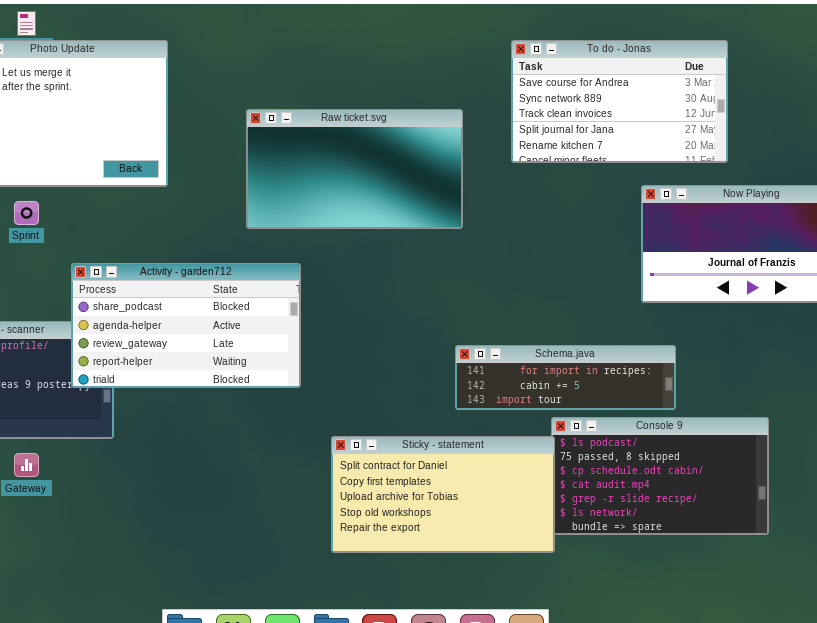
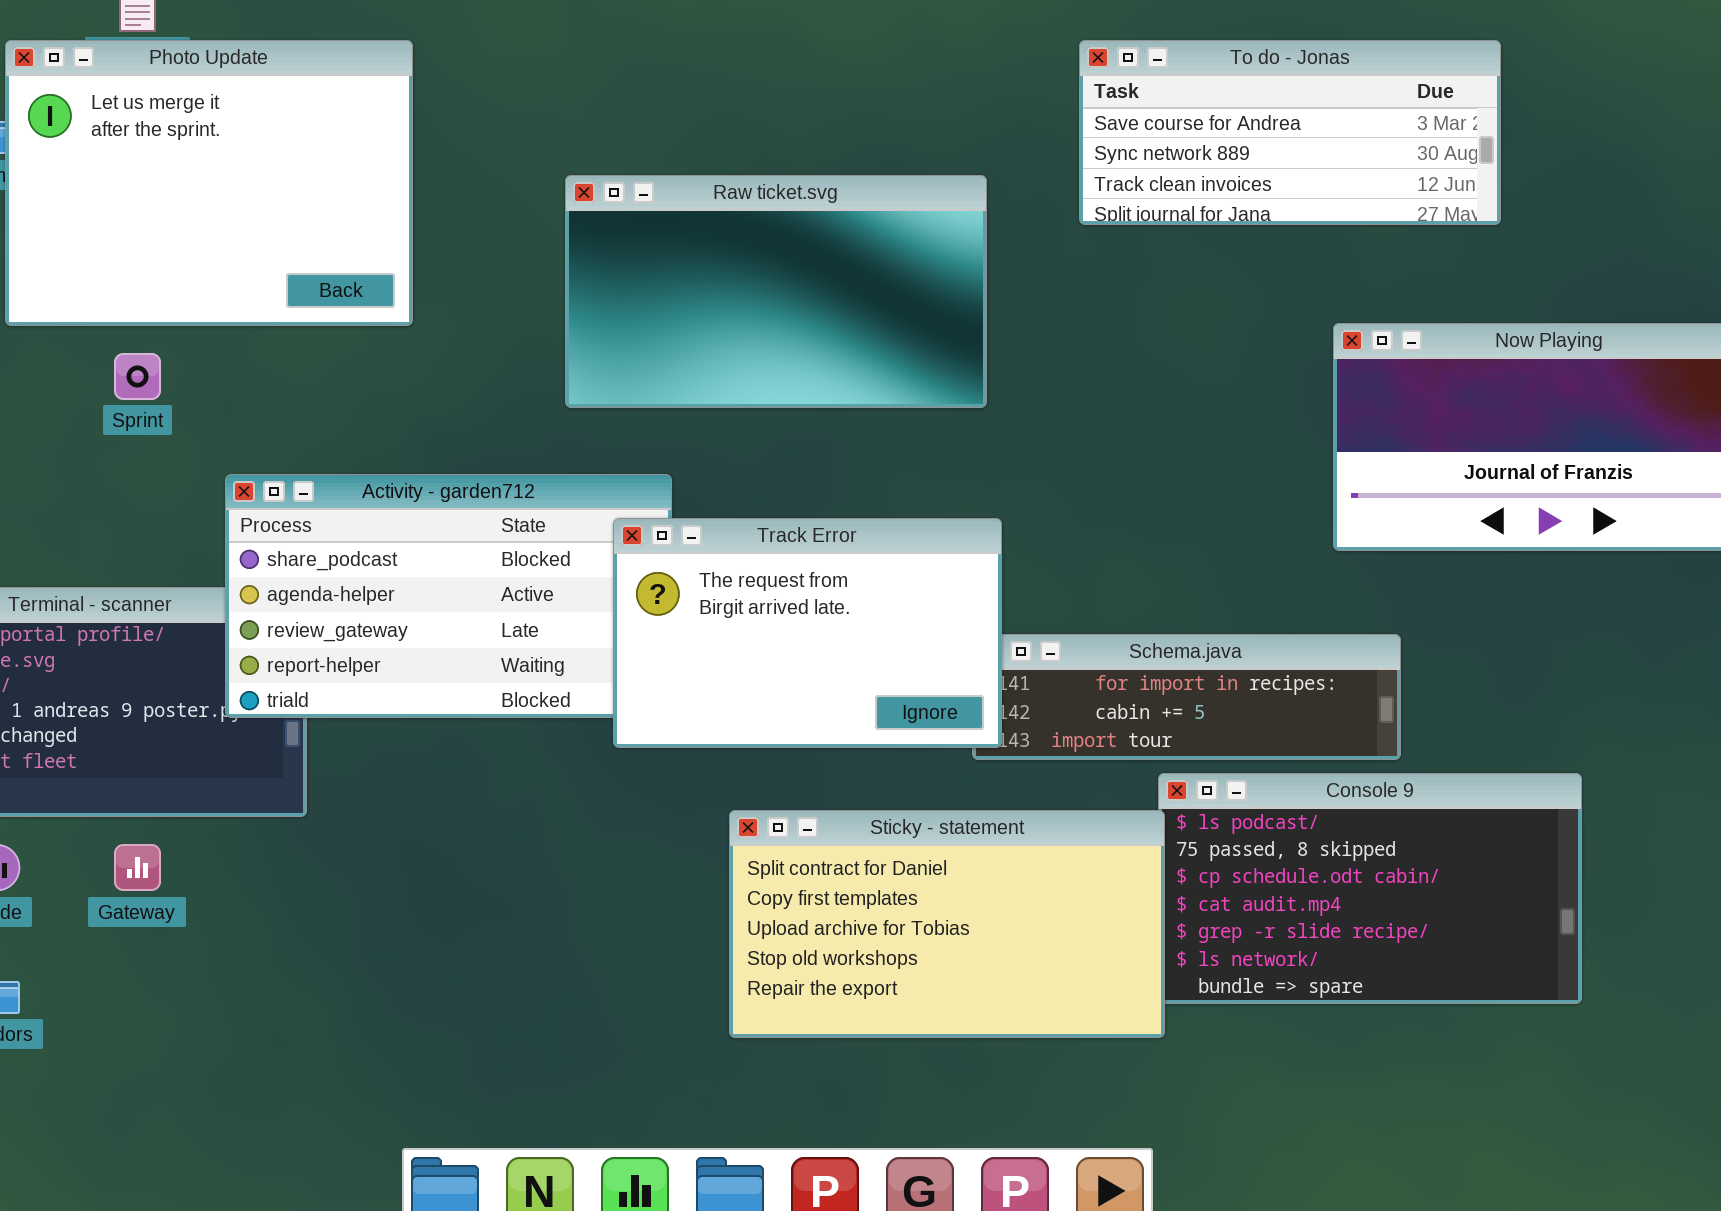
To do - Jonas: [511,40,728,163] -> [1079,40,1501,225], resized
Track Error: none -> [613,518,1002,748], opened

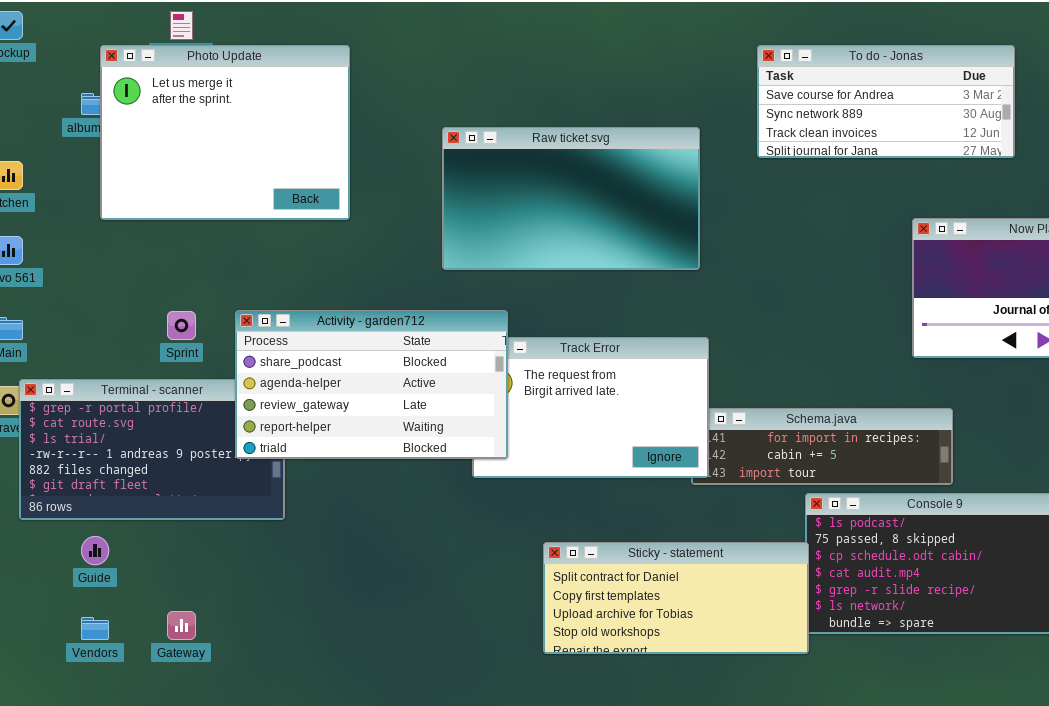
Sprint: [114,353,161,400] -> [167,311,196,340], moved
Activity - garden712: [225,474,672,718] -> [235,310,508,459], raised
Sticky - statement: [729,810,1165,1038] -> [543,542,809,654], resized
Gateway: [114,844,161,891] -> [167,611,196,640], moved

